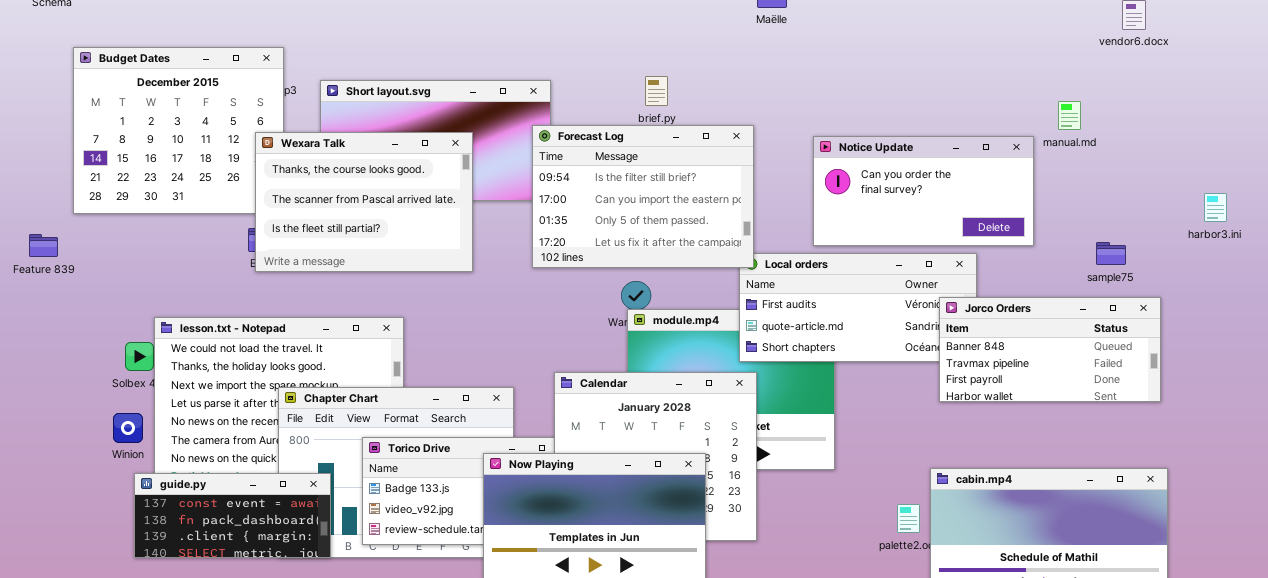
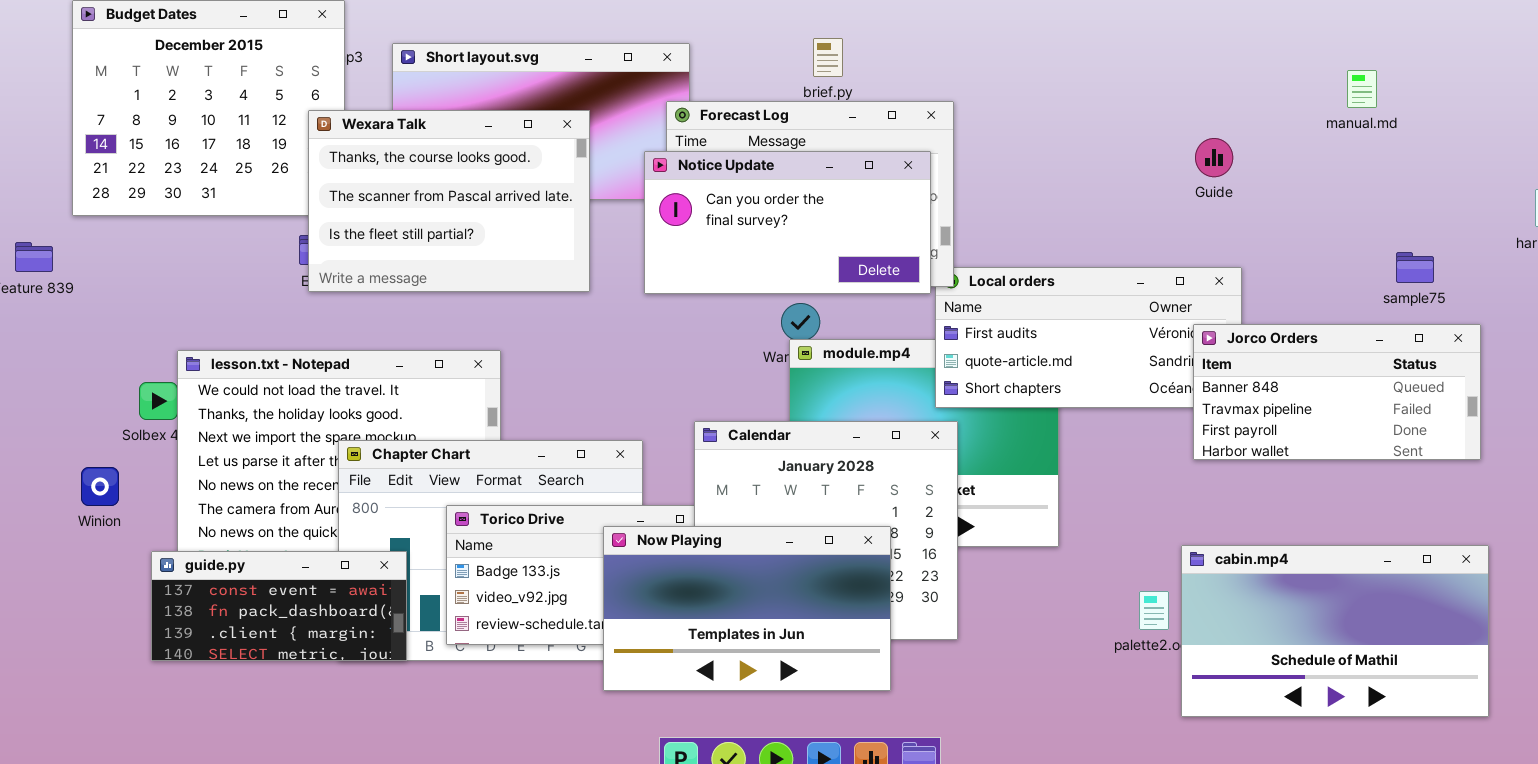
Notice Update: [813,136,1034,246] -> [644,151,931,294], moved
Winion: [113,413,143,443] -> [81,467,119,506], moved

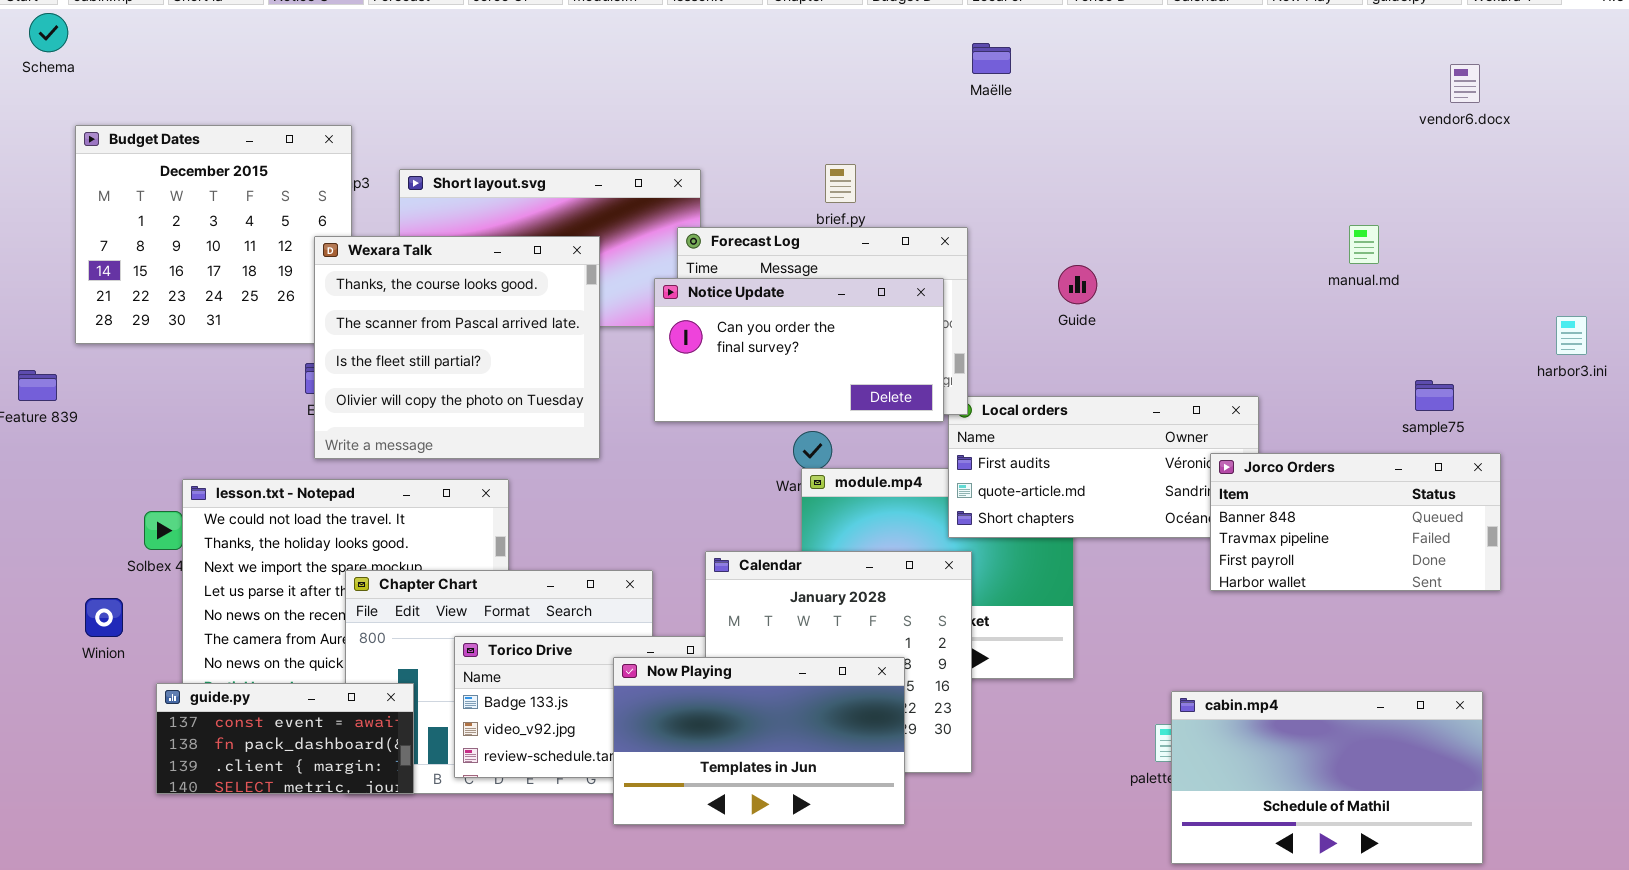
manual.md: [1347,70,1377,108] -> [1349,225,1379,264], moved
Wexara Talk: [308,110,590,292] -> [314,236,600,459], resized
Guide: [1195,138,1233,177] -> [1058,265,1097,304], moved
cabin.mp4: [1181,545,1489,717] -> [1171,691,1483,864], moved

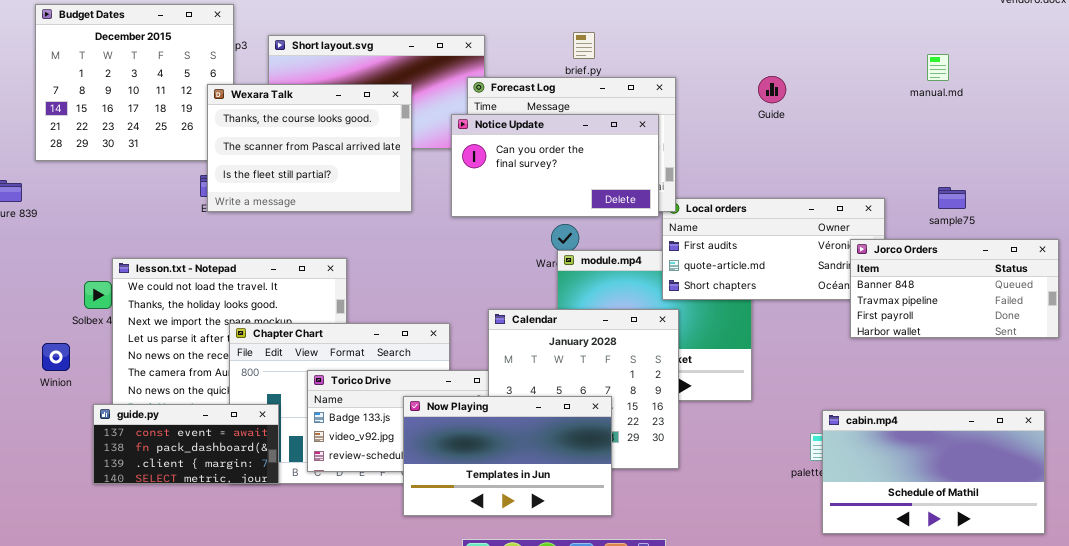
manual.md: [1349,225,1379,264] -> [927,54,949,81], moved
Wexara Talk: [314,236,600,459] -> [207,84,412,212], resized
Guide: [1058,265,1097,304] -> [758,76,786,103], moved
sample75: [1415,380,1454,411] -> [938,187,966,209], moved
Now Playing: [613,657,905,825] -> [403,396,612,516], moved

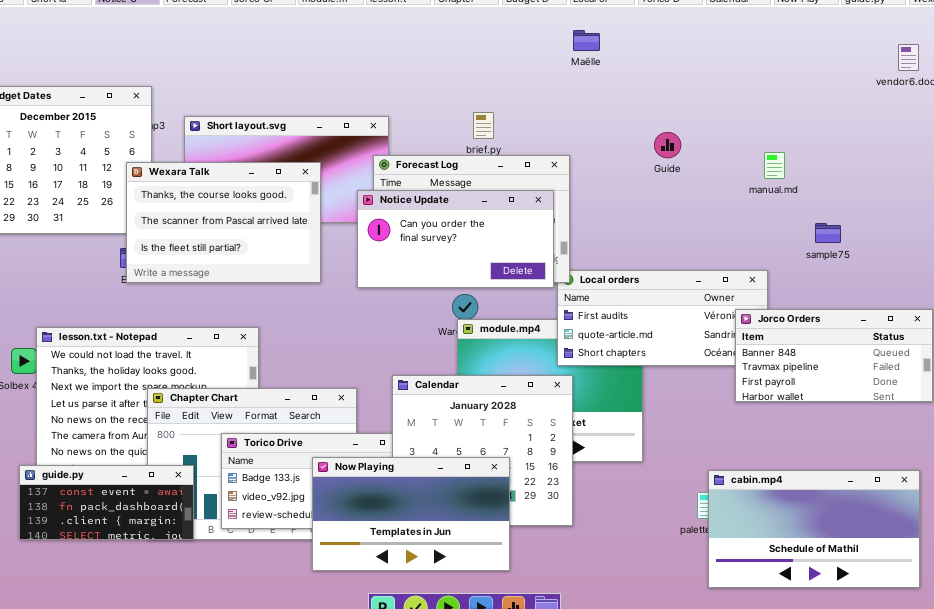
manual.md: [927,54,949,81] -> [764,152,785,179], moved
Guide: [758,76,786,103] -> [654,132,681,158], moved
sample75: [938,187,966,209] -> [815,223,841,243], moved

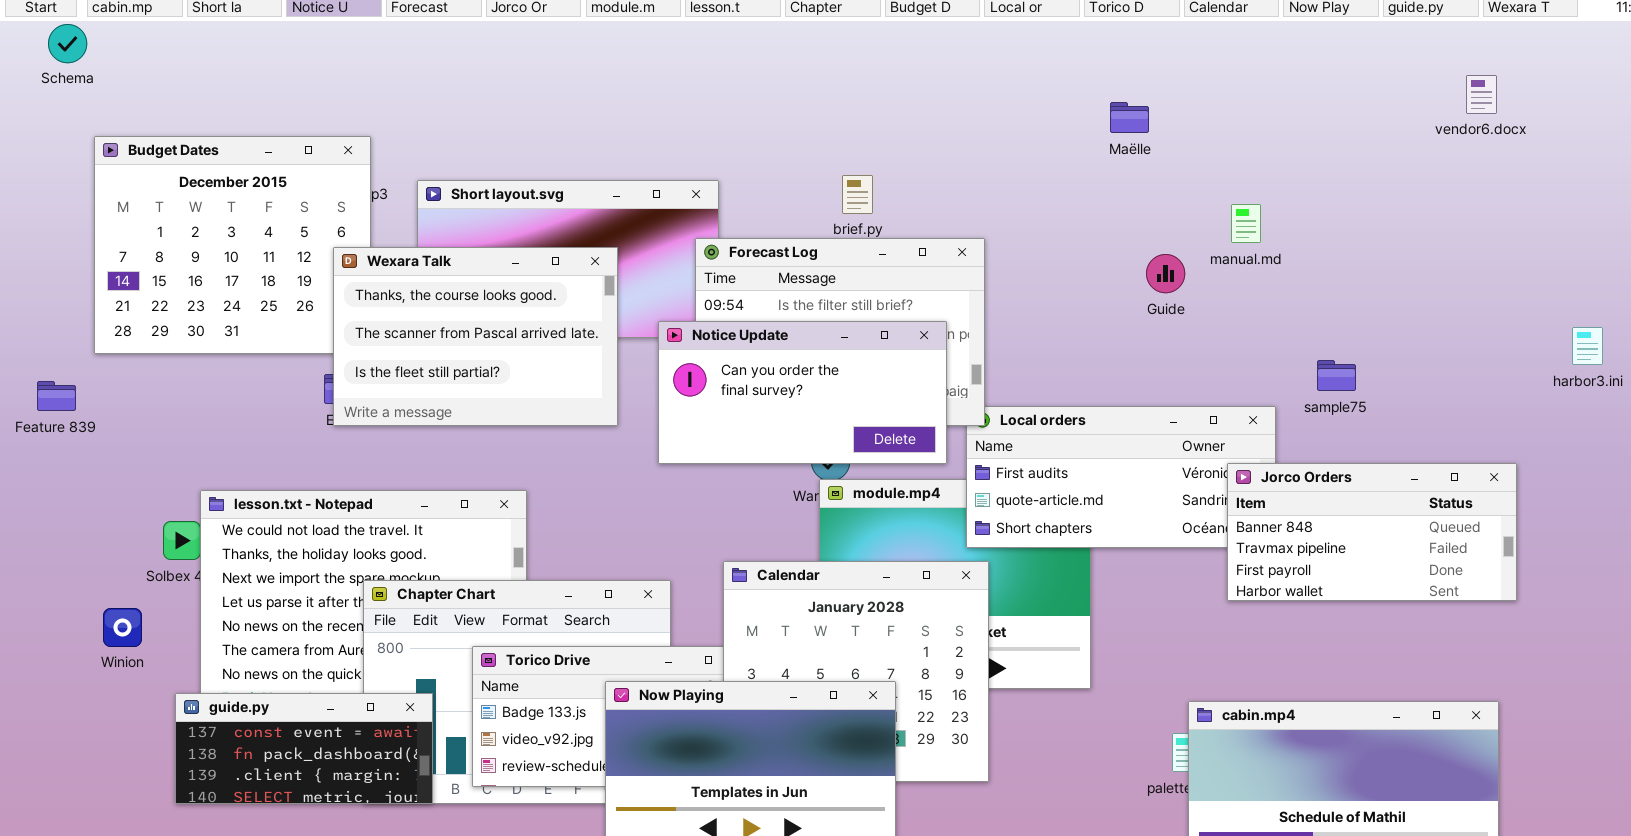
Maëlle: [573,30,600,51] -> [1110,102,1149,133], moved
Guide: [654,132,681,158] -> [1146,254,1185,293], moved
manual.md: [764,152,785,179] -> [1231,204,1261,243], moved
Notice Update: [357,190,554,288] -> [658,321,947,464], moved
sample75: [815,223,841,243] -> [1317,360,1356,391], moved

